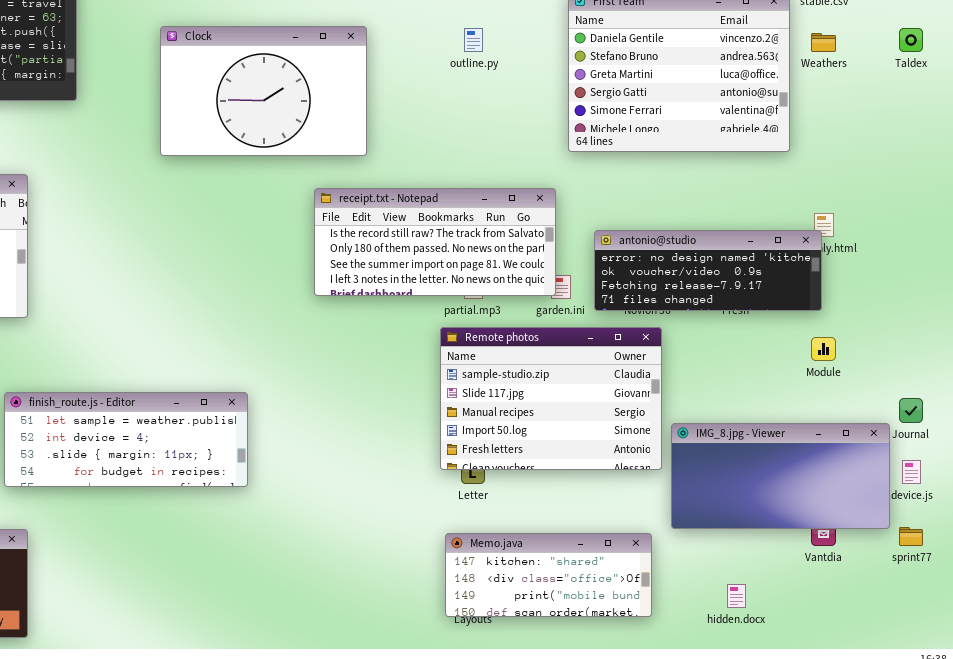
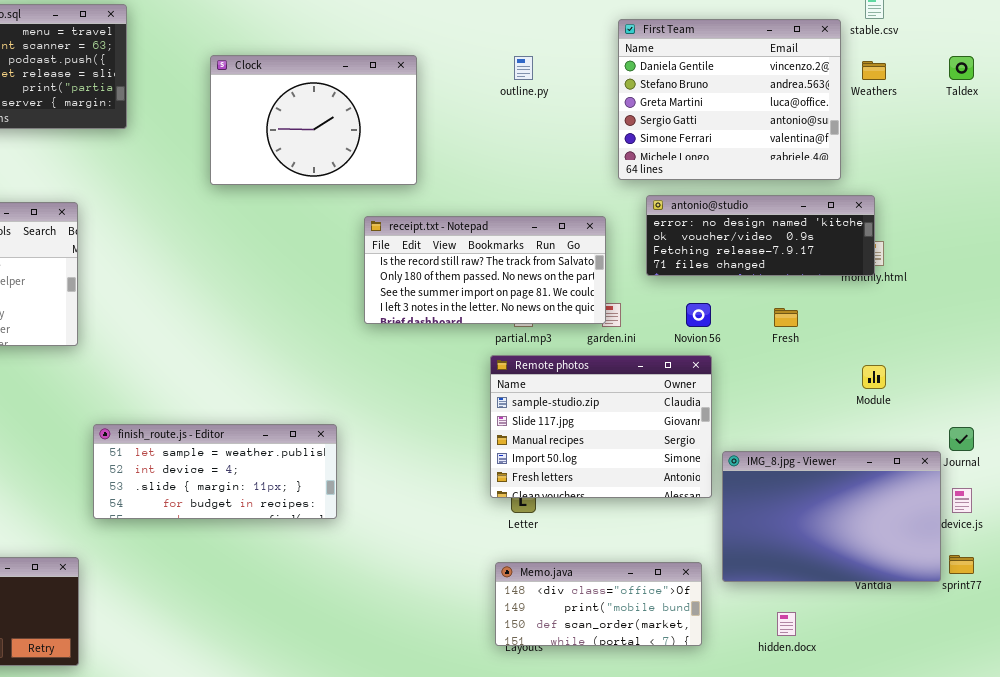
antonio@studio: [594,230,822,311] -> [646,195,875,276], moved
finish_route.js - Editor: [4,392,248,487] -> [93,424,337,519], moved
IMG_8.jpg - Viewer: [671,423,890,529] -> [722,451,941,582], resized
Memo.java: [445,533,652,617] -> [495,562,702,646], scrolled down 1 row

